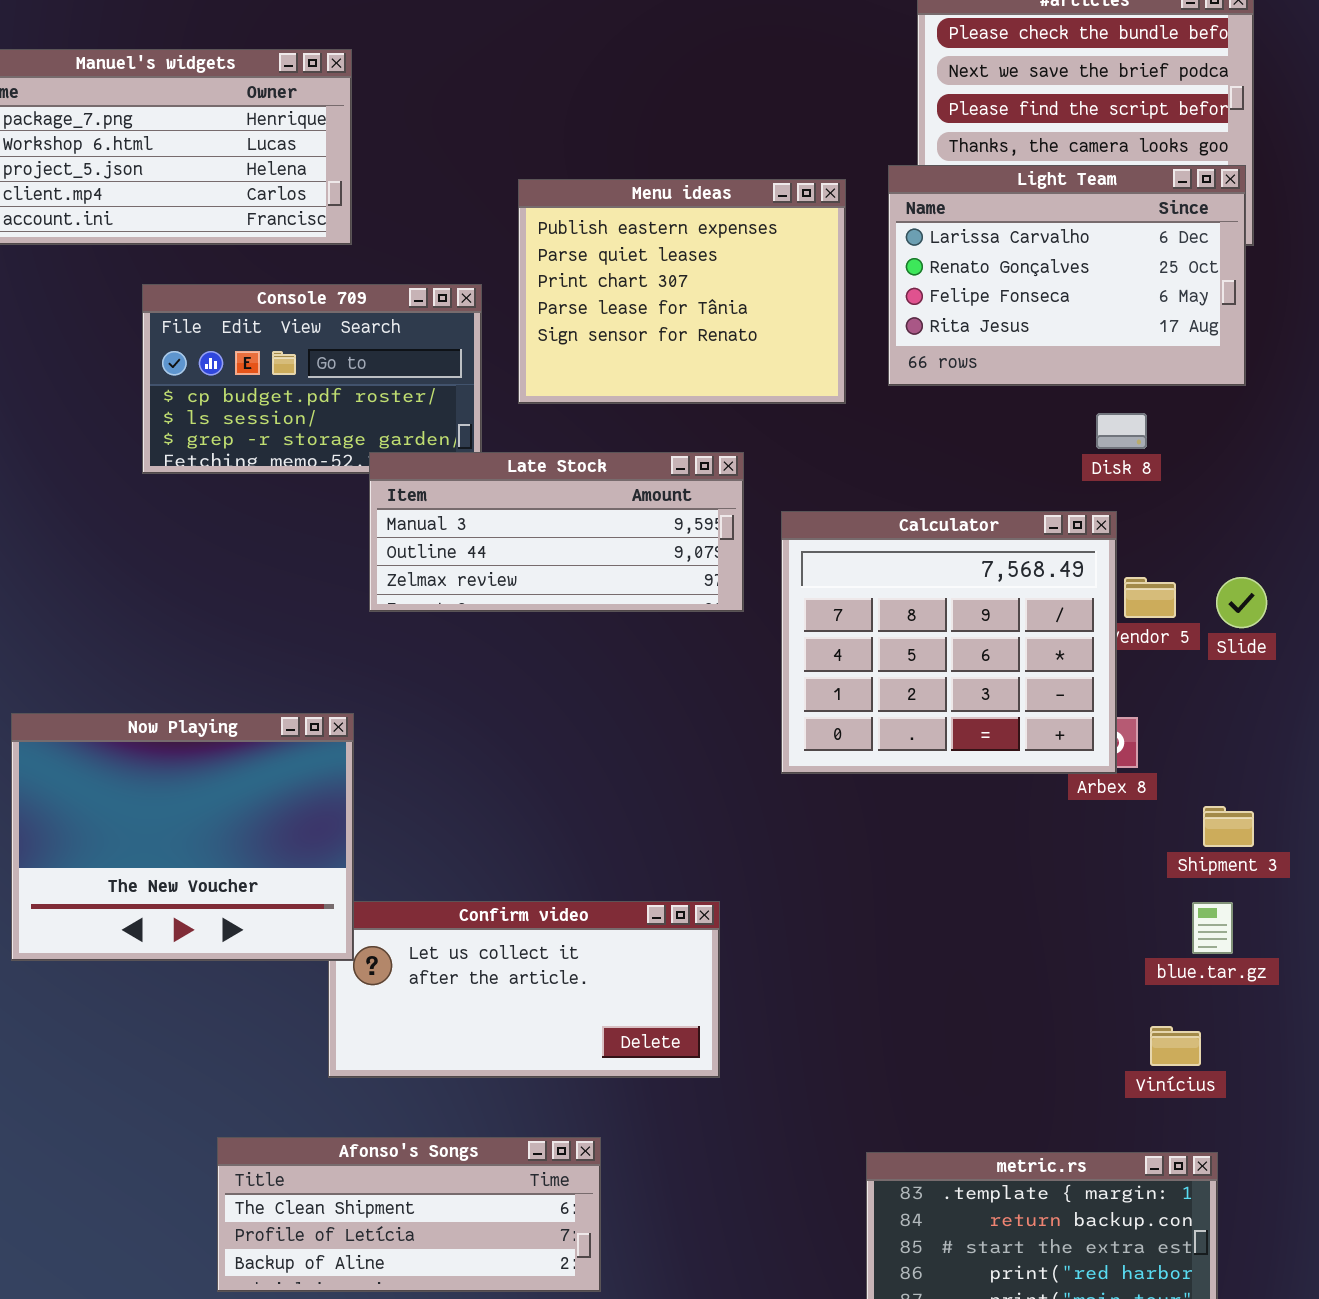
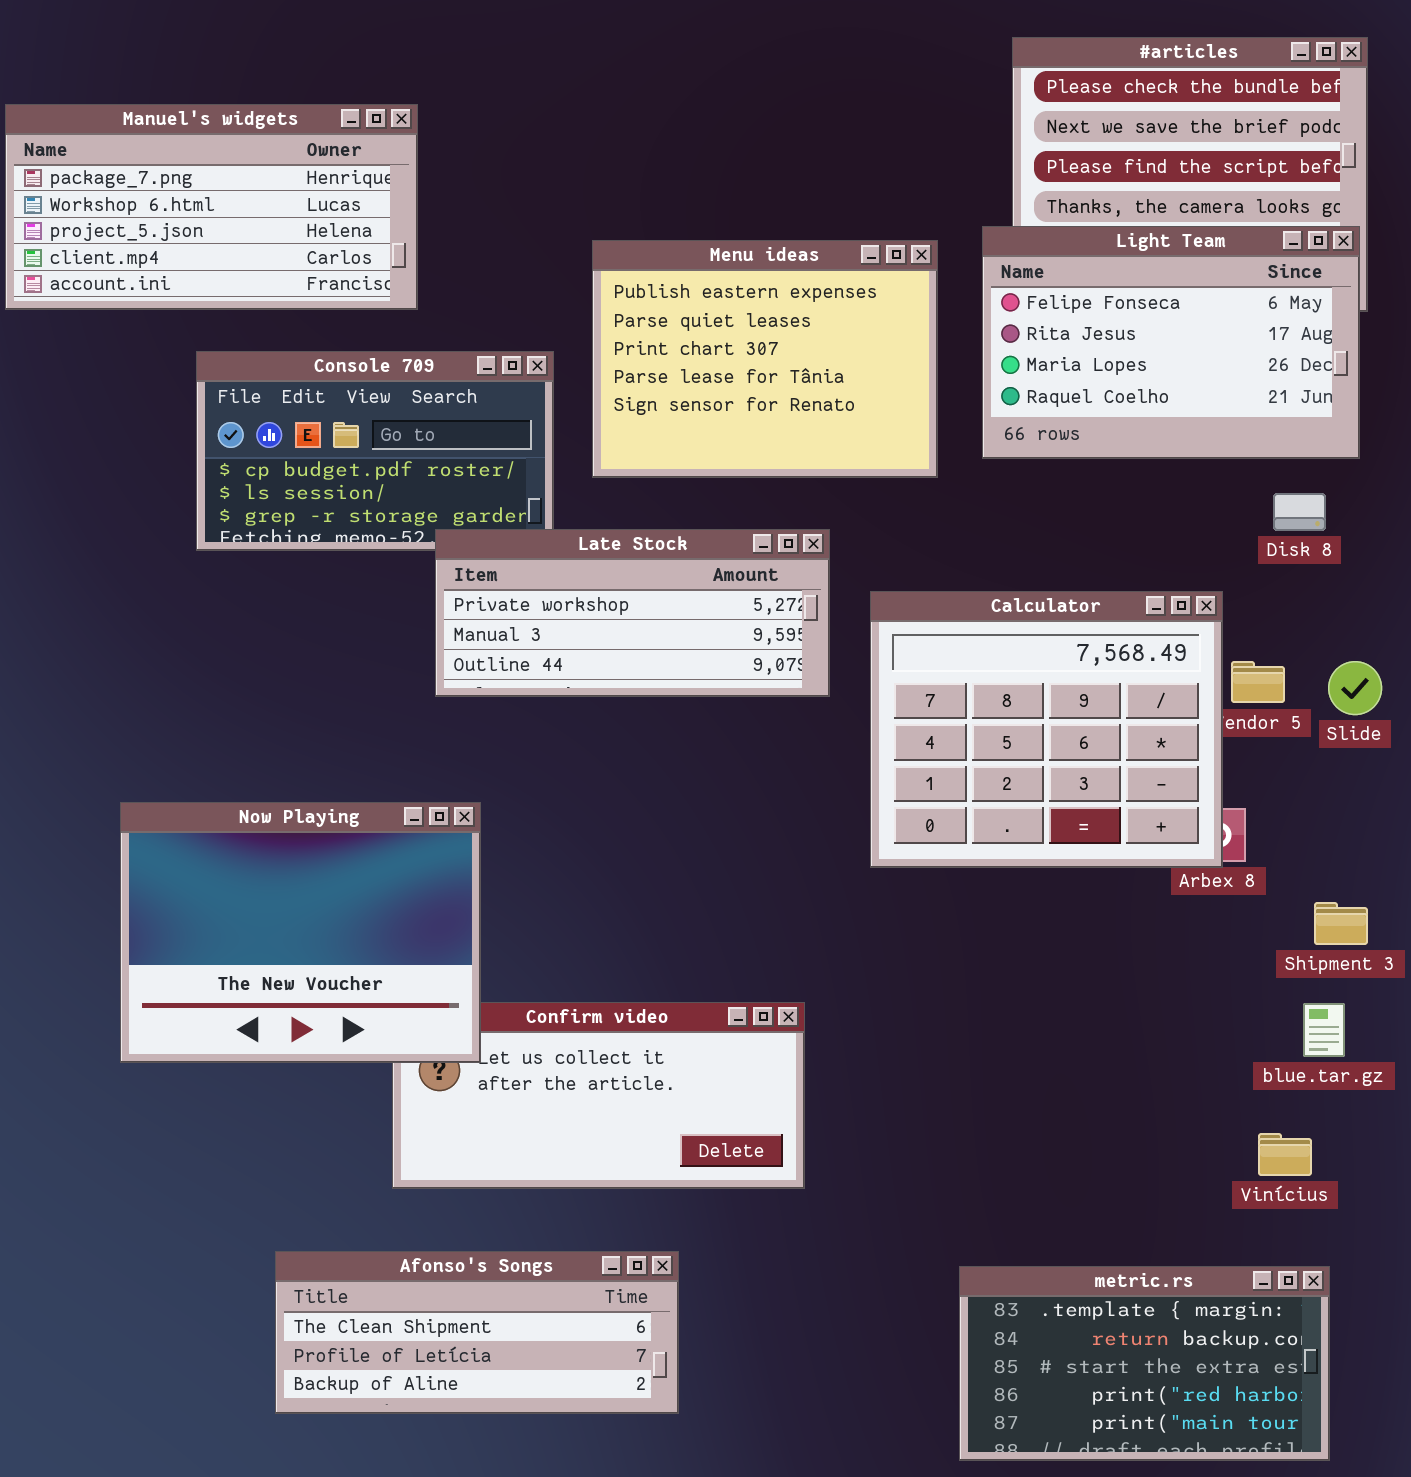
Light Team: [888,165,1246,386] -> [982,226,1360,459], scrolled down 2 rows
Disk 8: [1096,413,1147,449] -> [1273,493,1326,531], moved
Late Stock: [369,452,744,612] -> [435,529,830,697], scrolled up 1 row
Now Playing: [11,713,354,961] -> [120,802,481,1063], moved

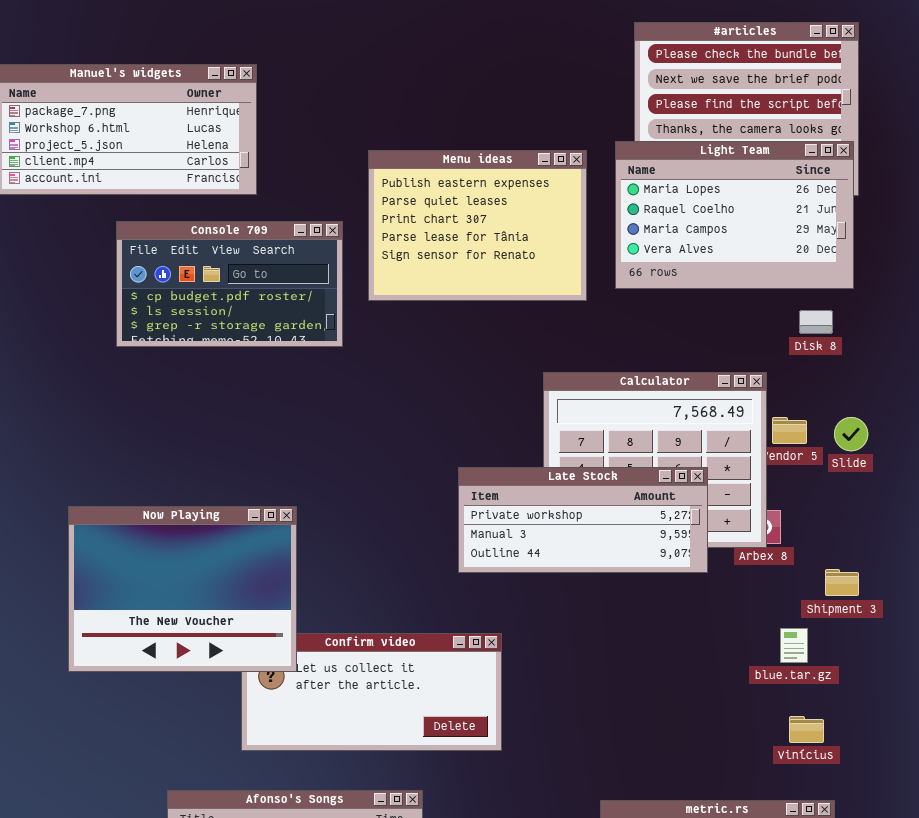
Light Team: [982,226,1360,459] -> [615,141,854,289], scrolled down 2 rows
Late Stock: [435,529,830,697] -> [458,467,708,573], moved
blue.tar.gz: [1303,1003,1345,1057] -> [780,628,808,663], moved

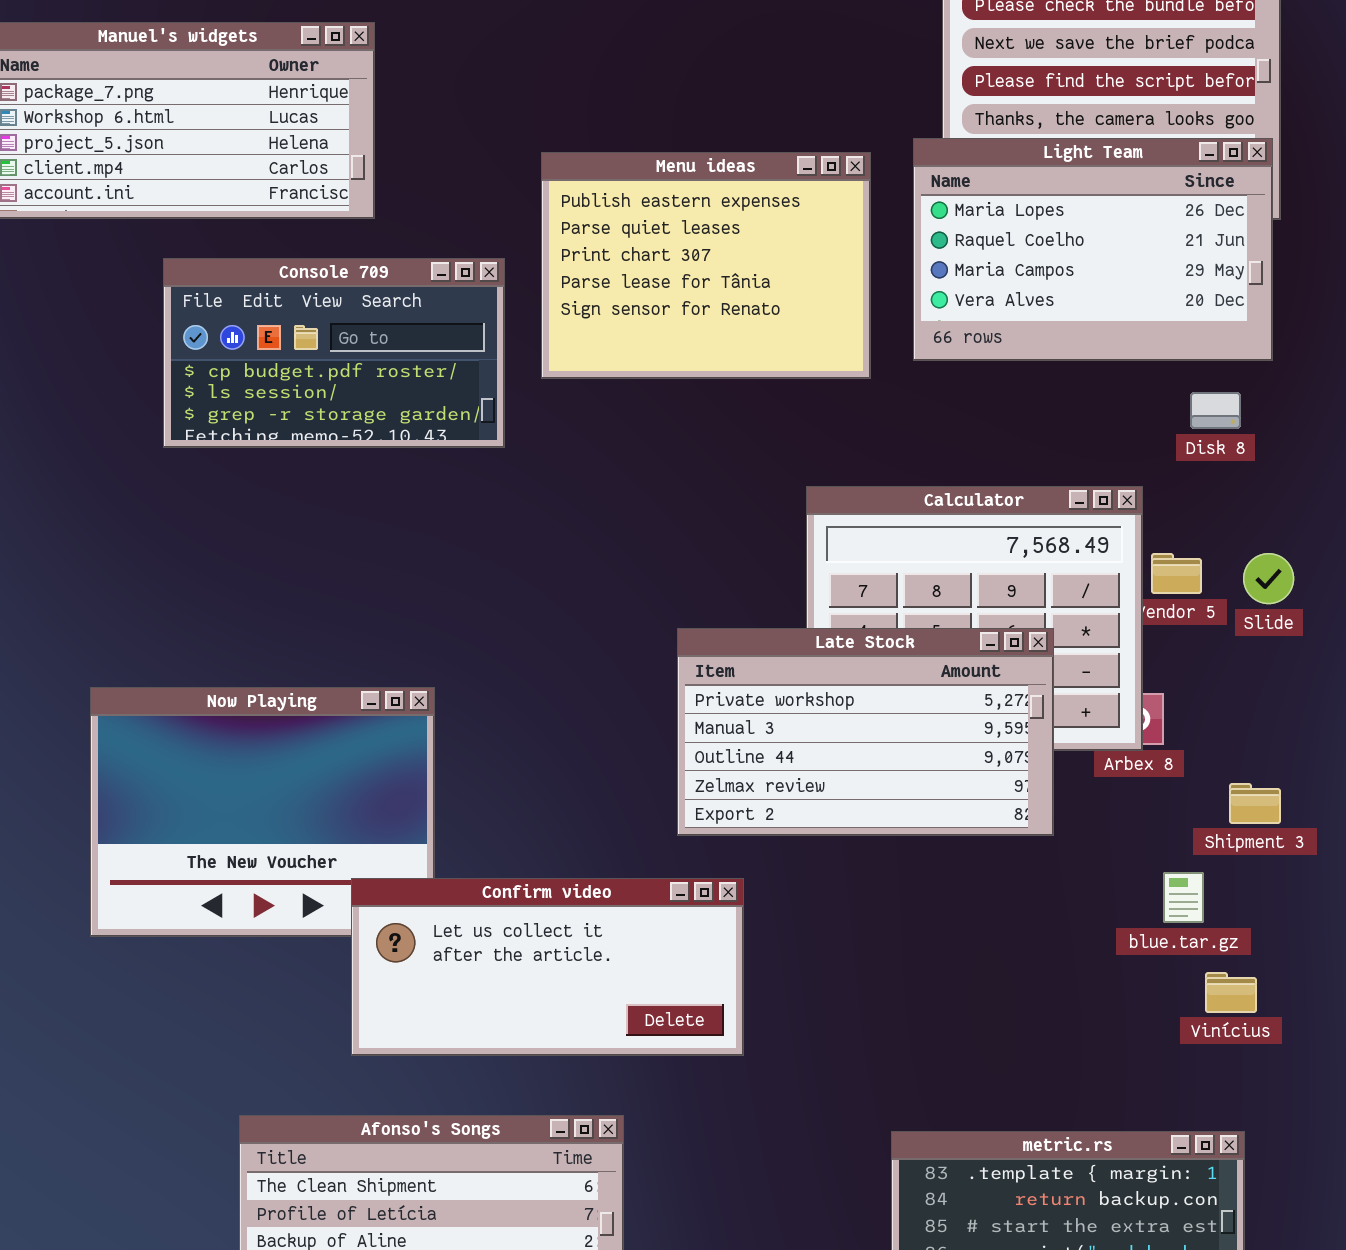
Late Stock: [458,467,708,573] -> [677,628,1054,836], resized
Confirm video: [241,633,502,751] -> [351,878,744,1056], raised
Vinícius: [789,716,824,743] -> [1205,972,1257,1013], moved

